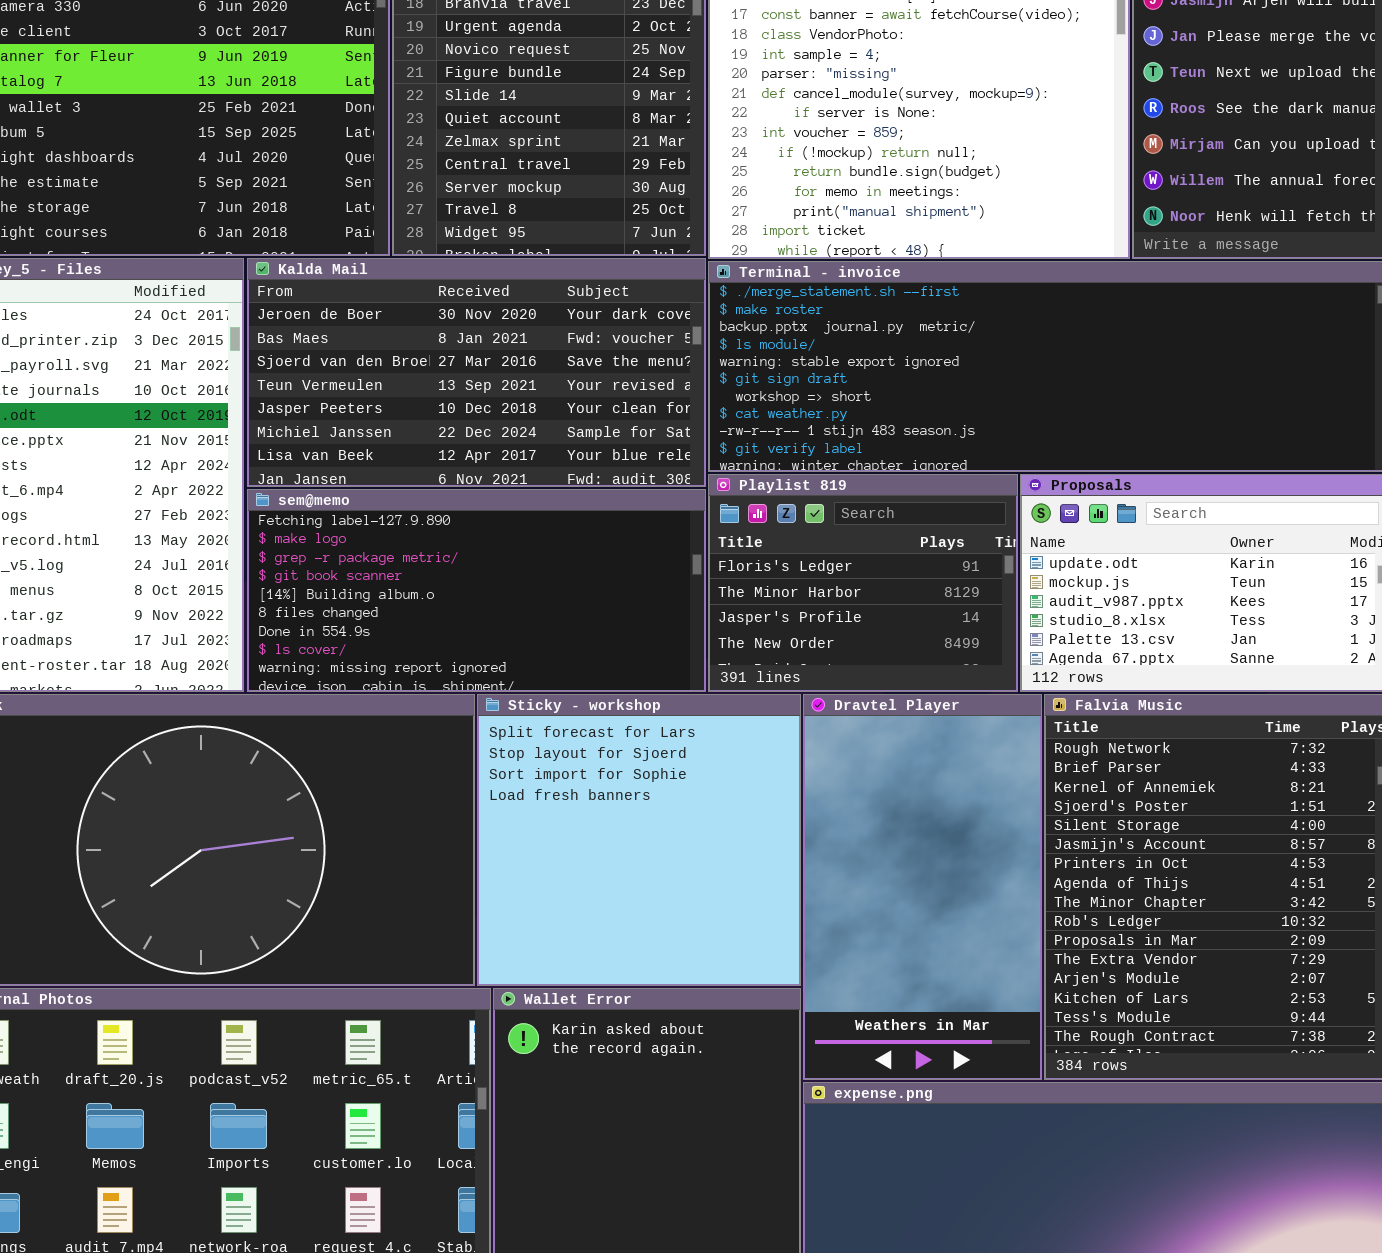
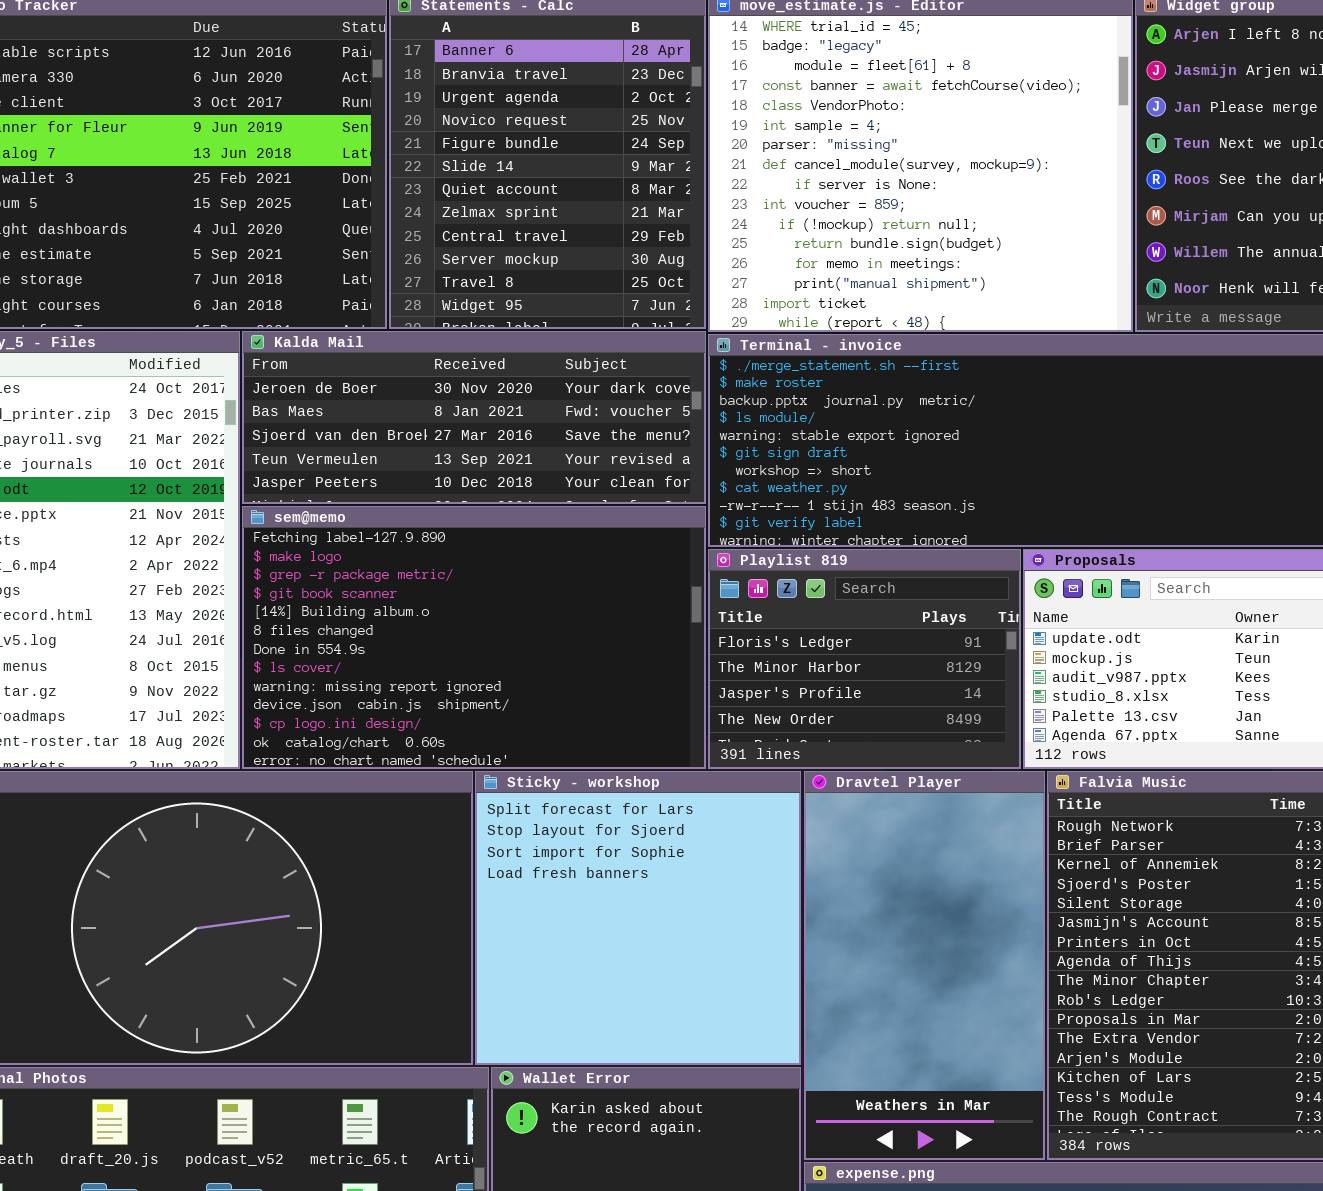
Kalda Mail: [247,258,706,487] -> [242,331,706,504], resized
sem@memo: [247,489,706,692] -> [242,506,706,769], resized

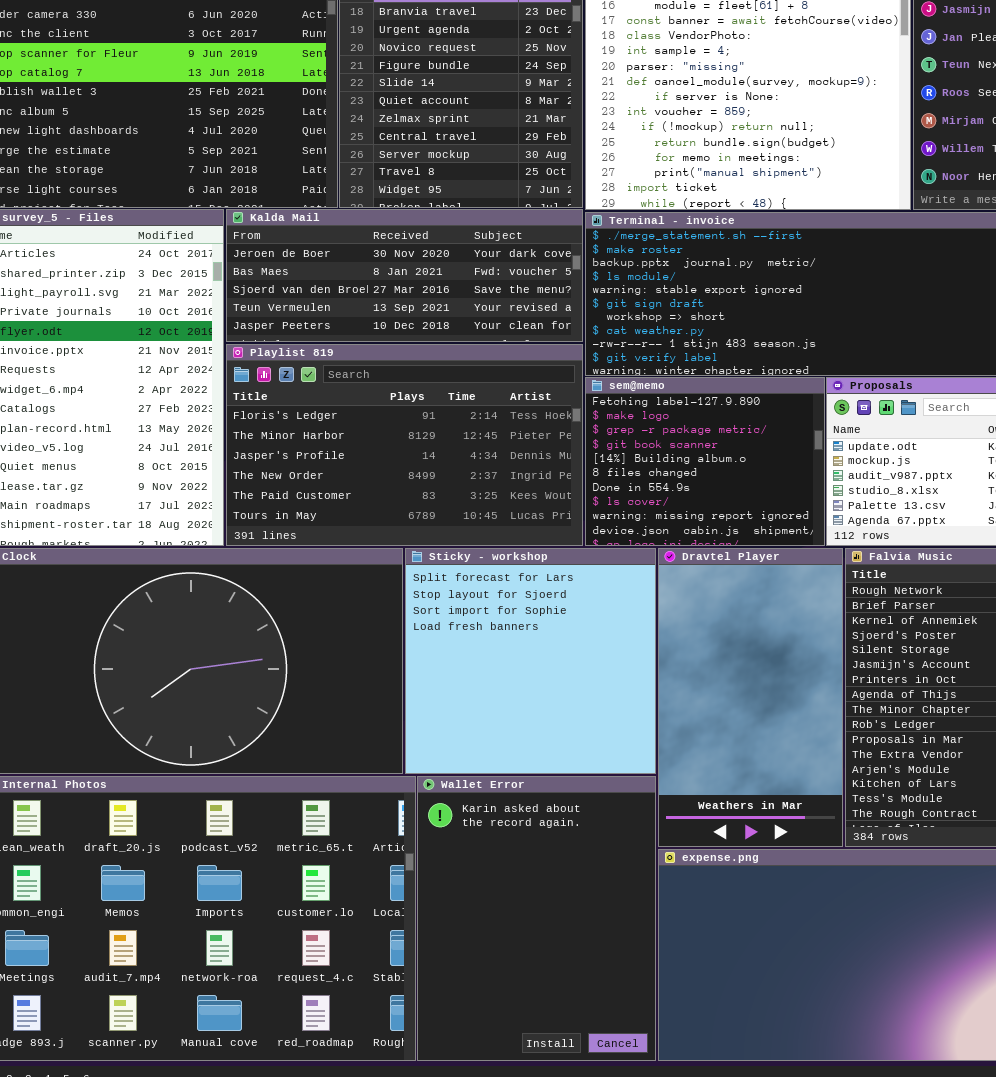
sem@memo: [242,506,706,769] -> [585,377,825,546], moved, resized
Playlist 819: [708,549,1021,769] -> [226,344,583,546], moved, resized

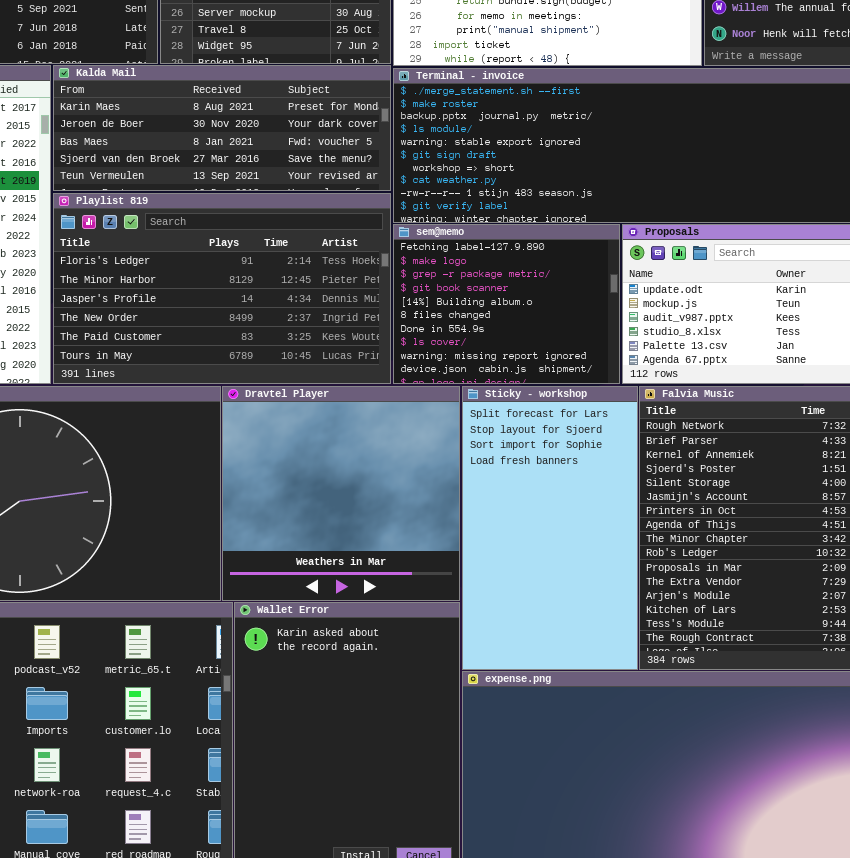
Kalda Mail: [226,209,583,342] -> [53,65,391,191], scrolled up 1 row
Sticky - workshop: [405,548,656,774] -> [462,386,638,670], moved, resized
Dravtel Player: [658,548,843,847] -> [222,386,460,601], moved, resized

